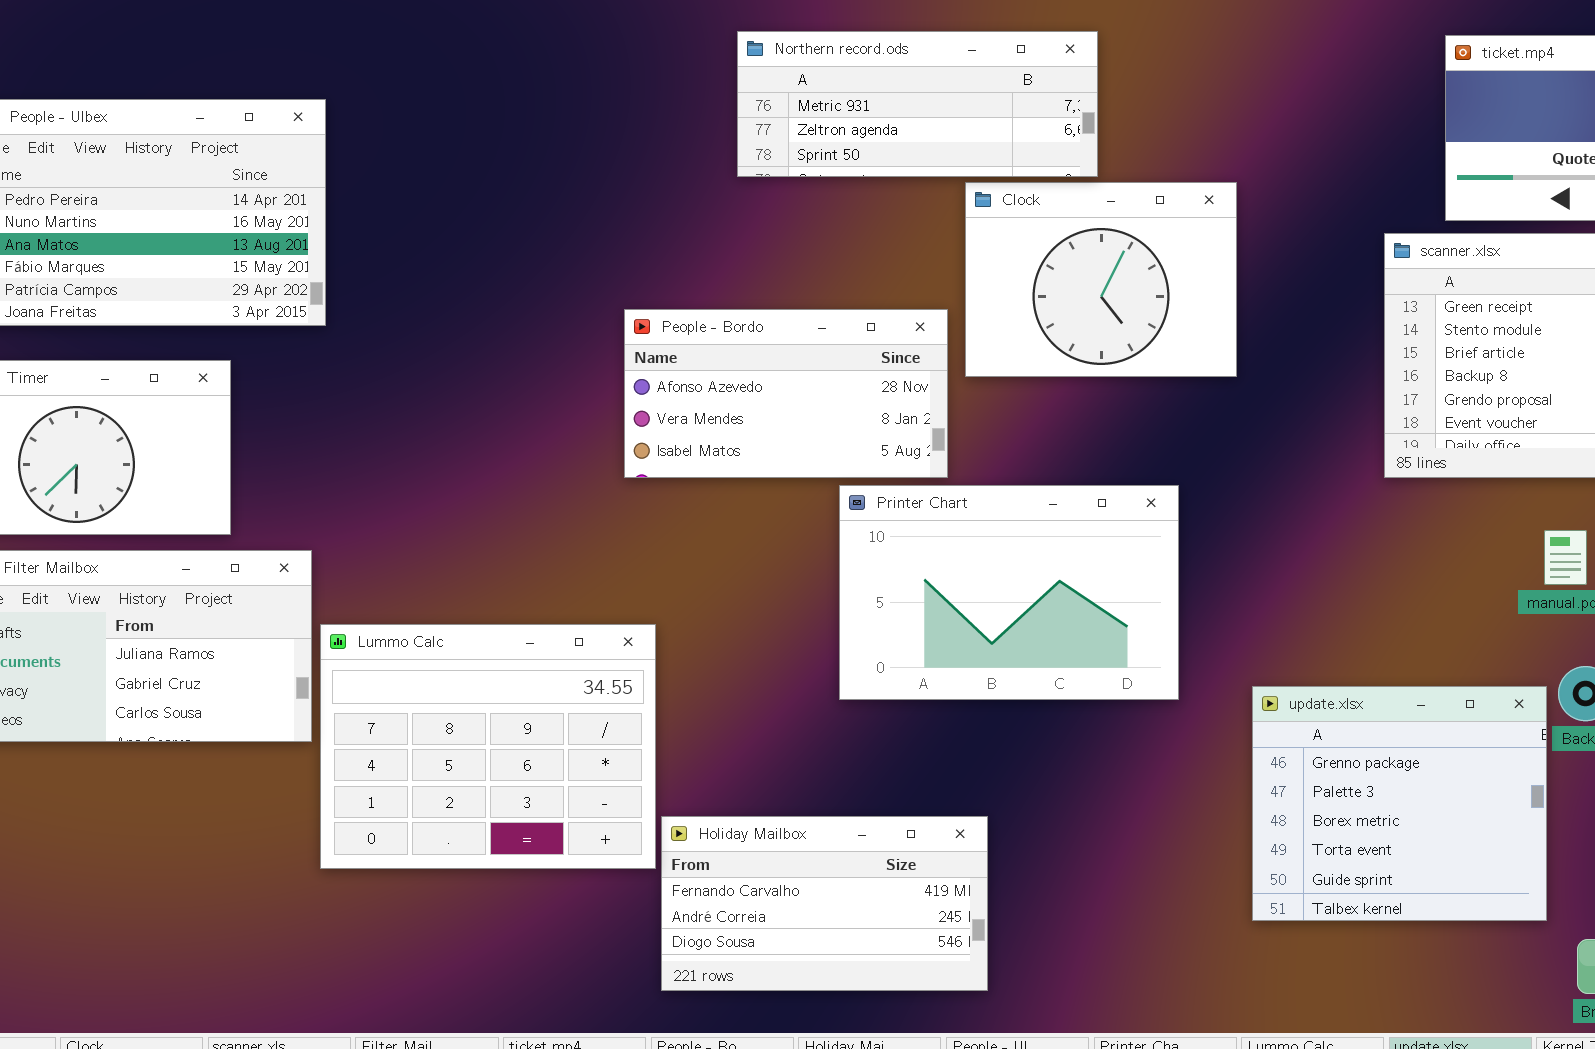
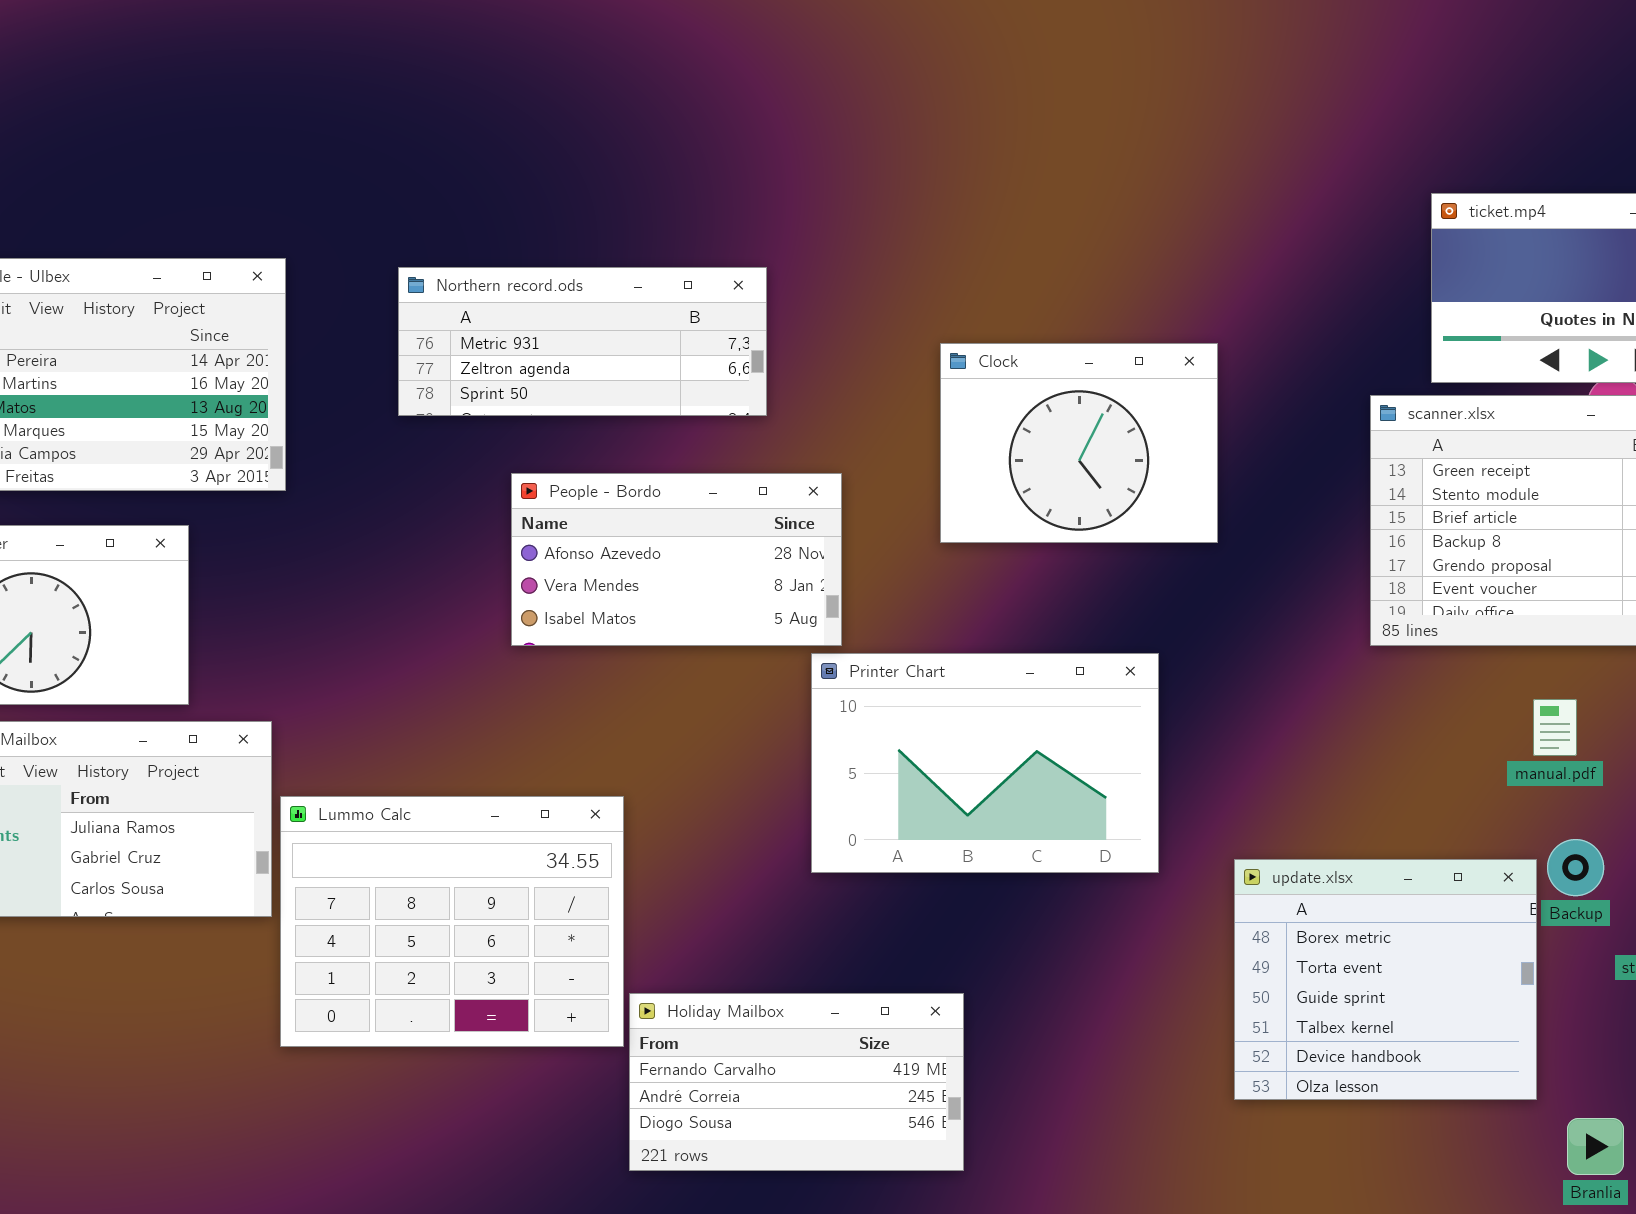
Northern record.ods: [737,31,1098,177] -> [398,267,767,416], moved
People - Bordo: [624,309,948,478] -> [511,473,842,646], moved
update.xlsx: [1252,686,1547,921] -> [1234,859,1537,1100], scrolled down 2 rows

